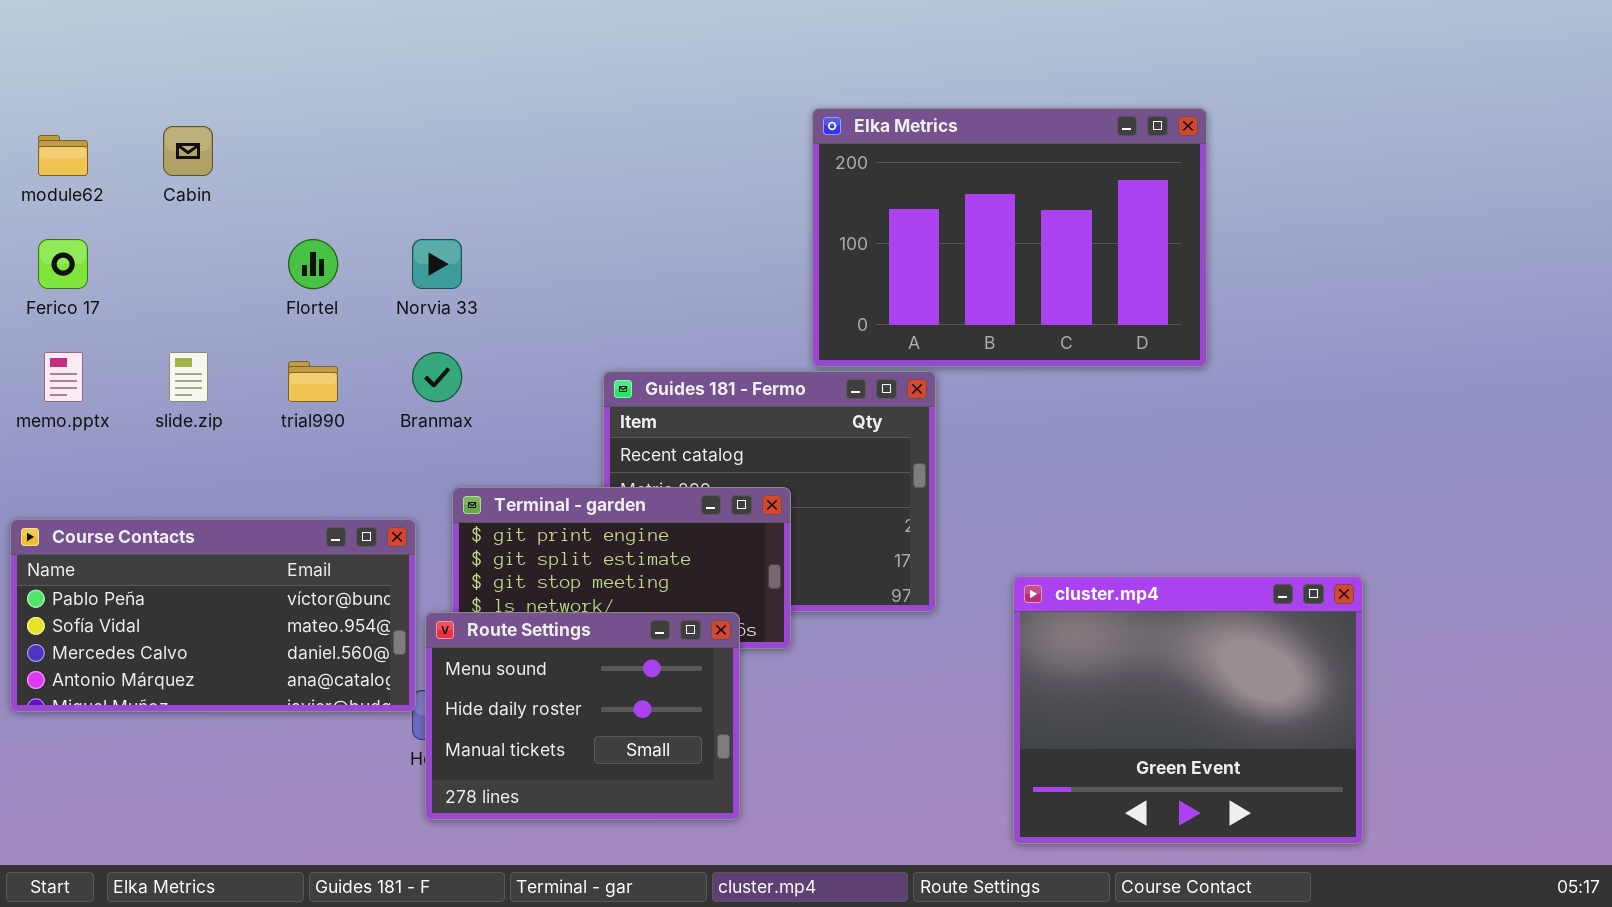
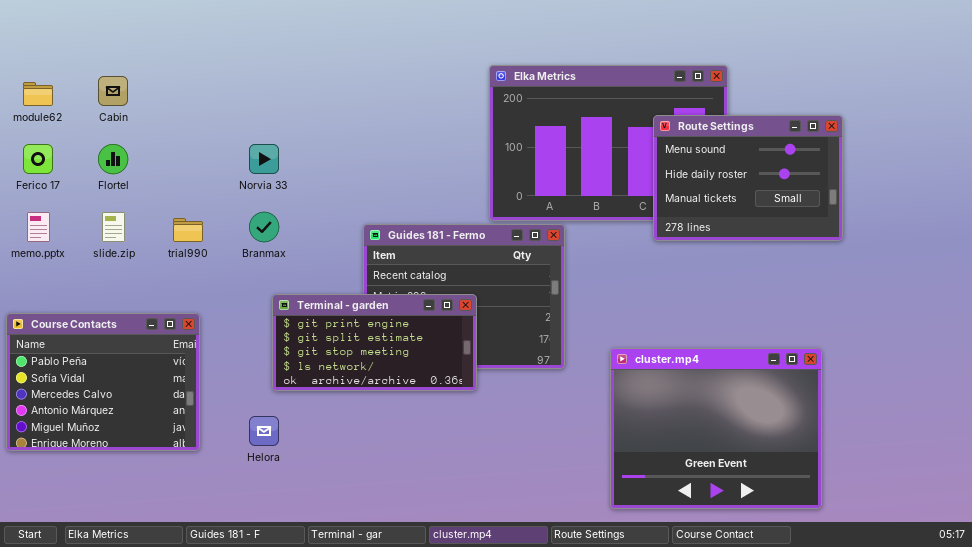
Flortel: [288,239,338,289] -> [98,144,128,174], moved
Course Contacts: [10,519,416,712] -> [6,313,200,451], resized
Route Settings: [425,612,740,820] -> [653,115,843,241], moved

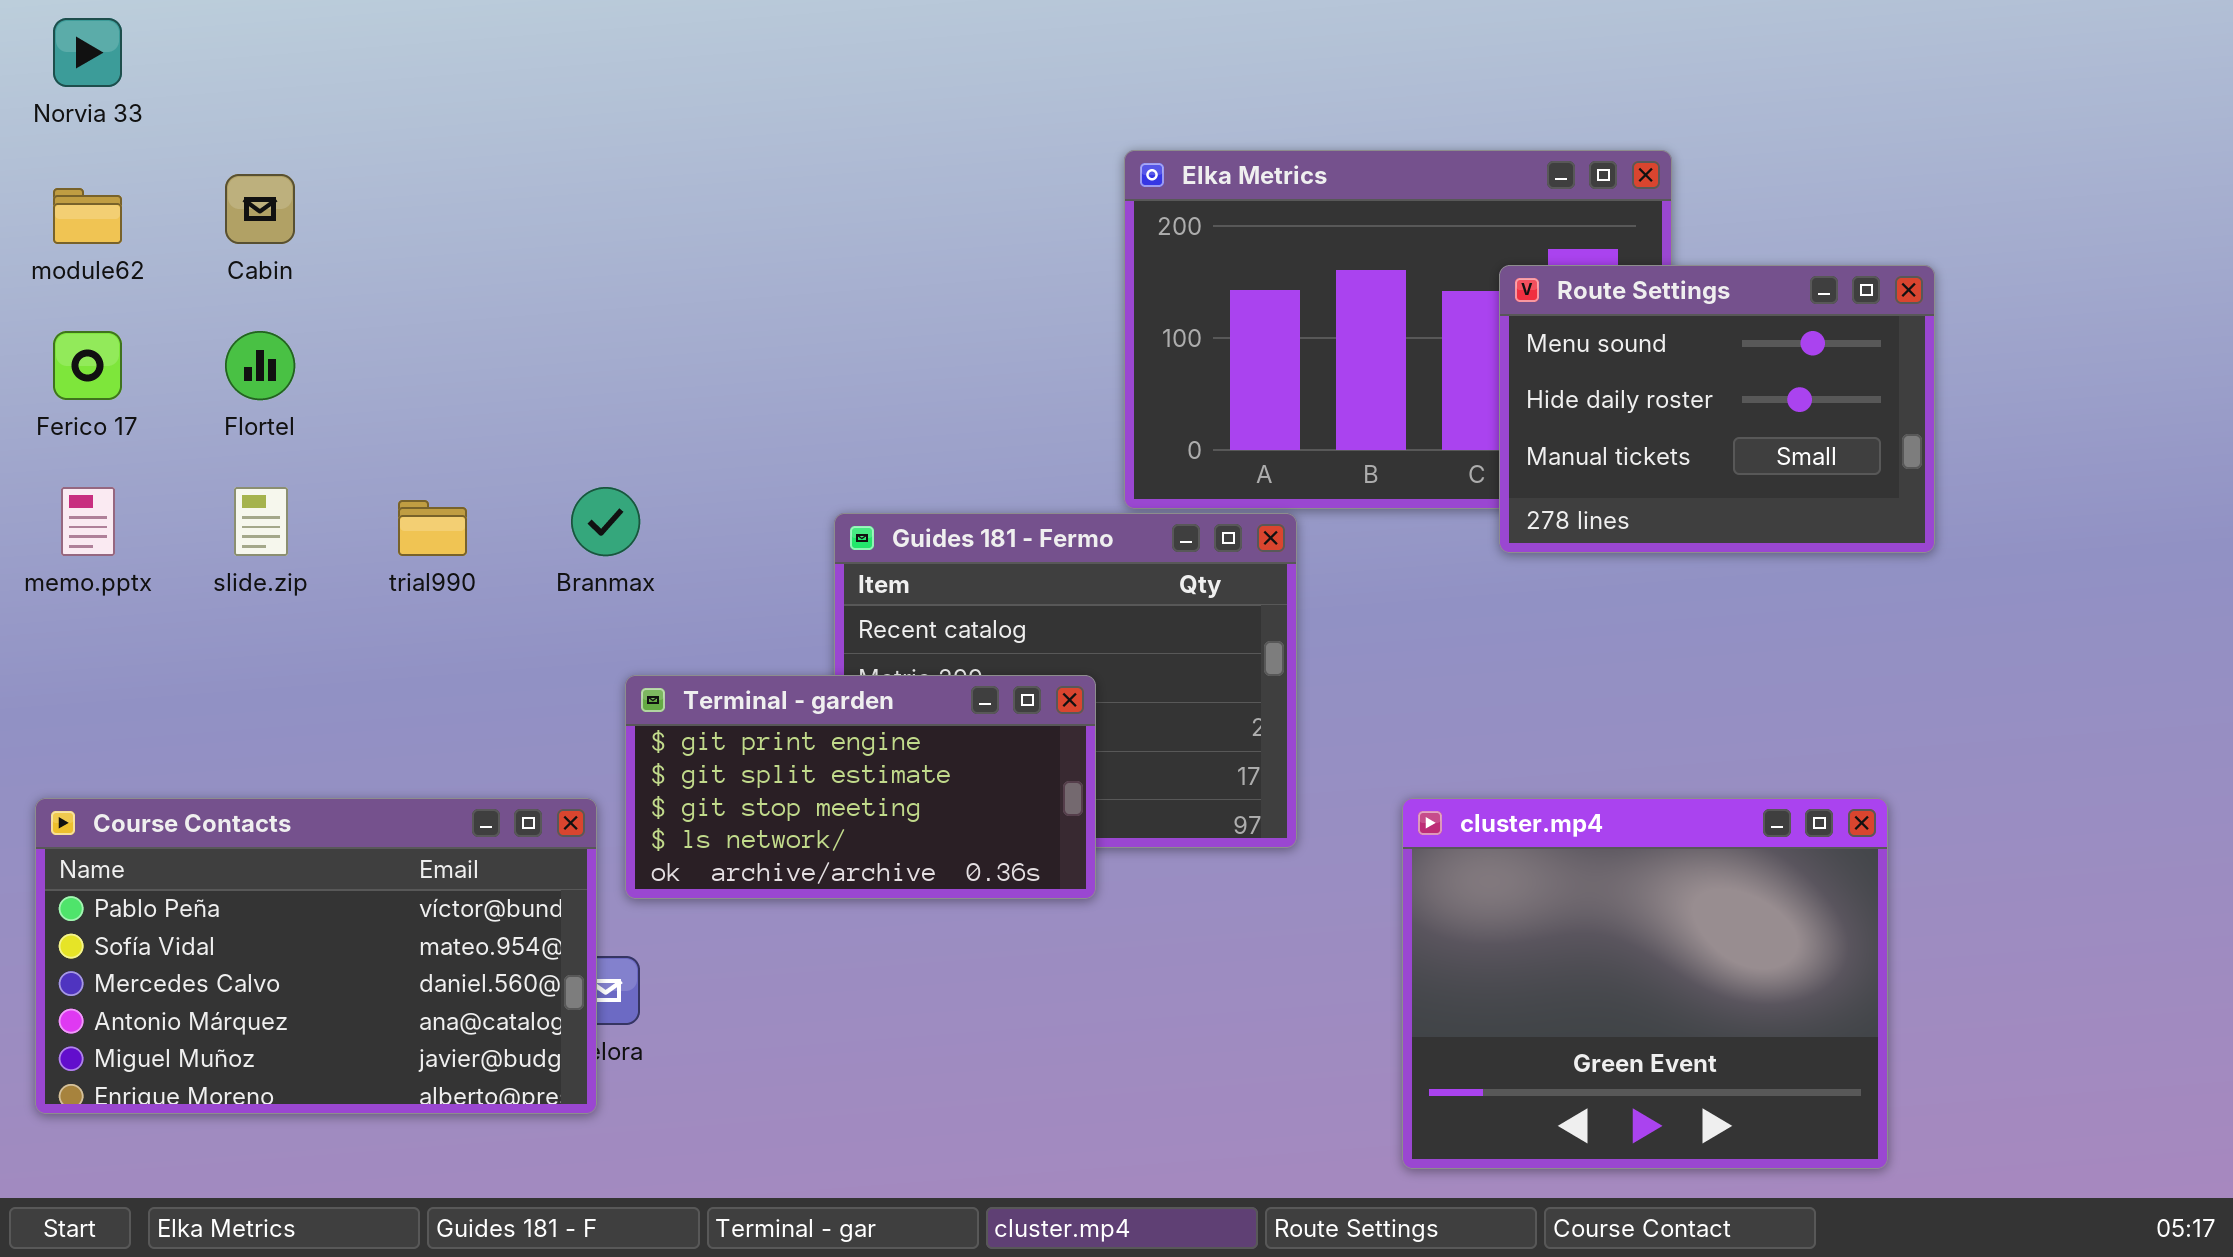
Norvia 33: [249,144,279,174] -> [53,18,122,87], moved
Course Contacts: [6,313,200,451] -> [35,798,597,1114], moved, resized

